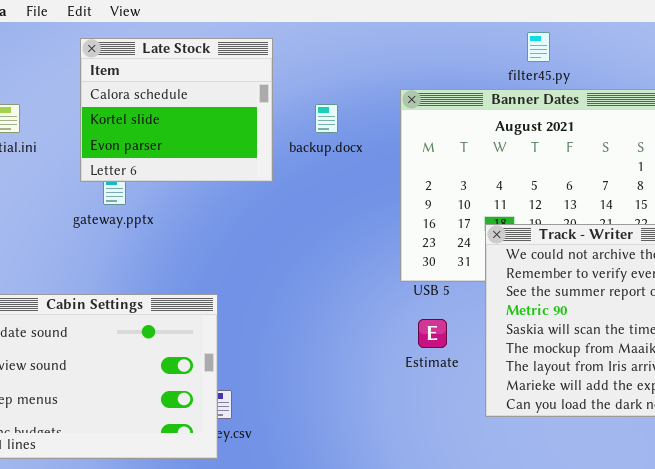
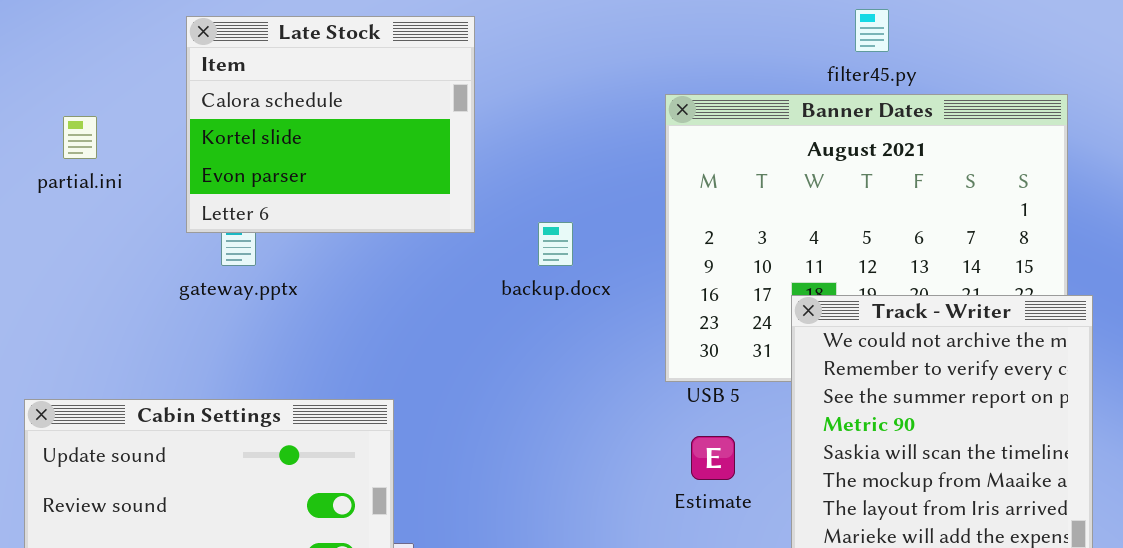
backup.docx: [315,104,338,133] -> [538,222,573,266], moved

